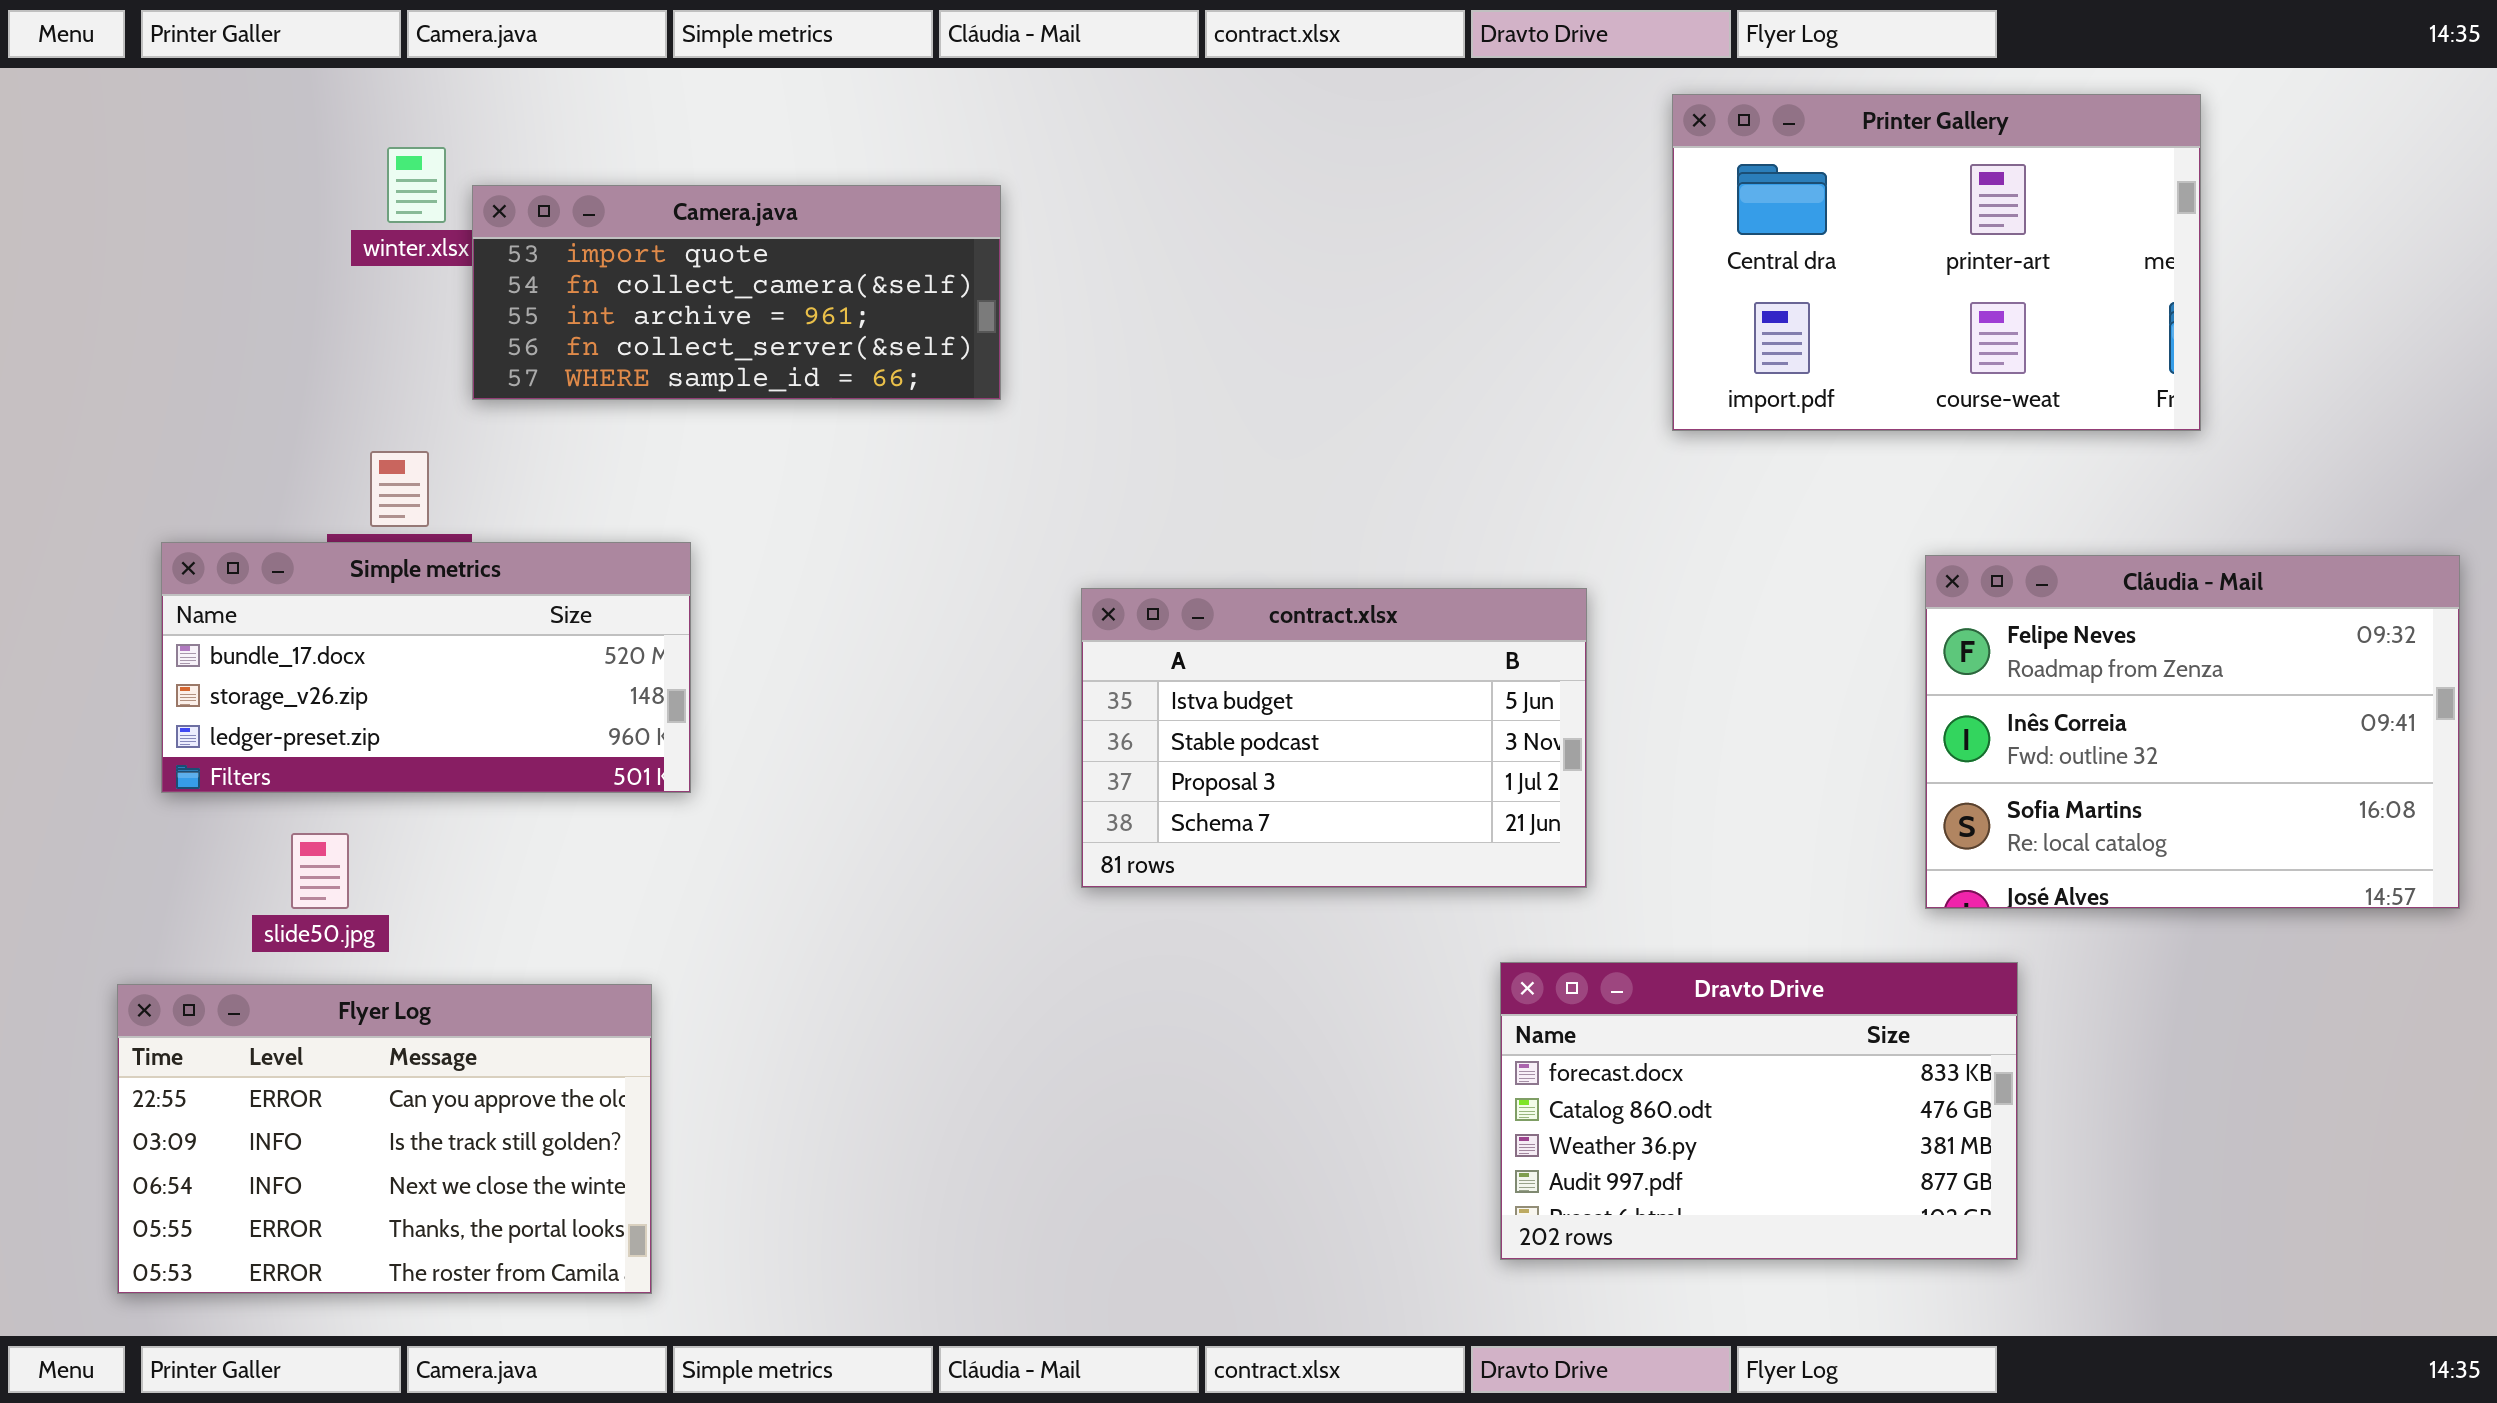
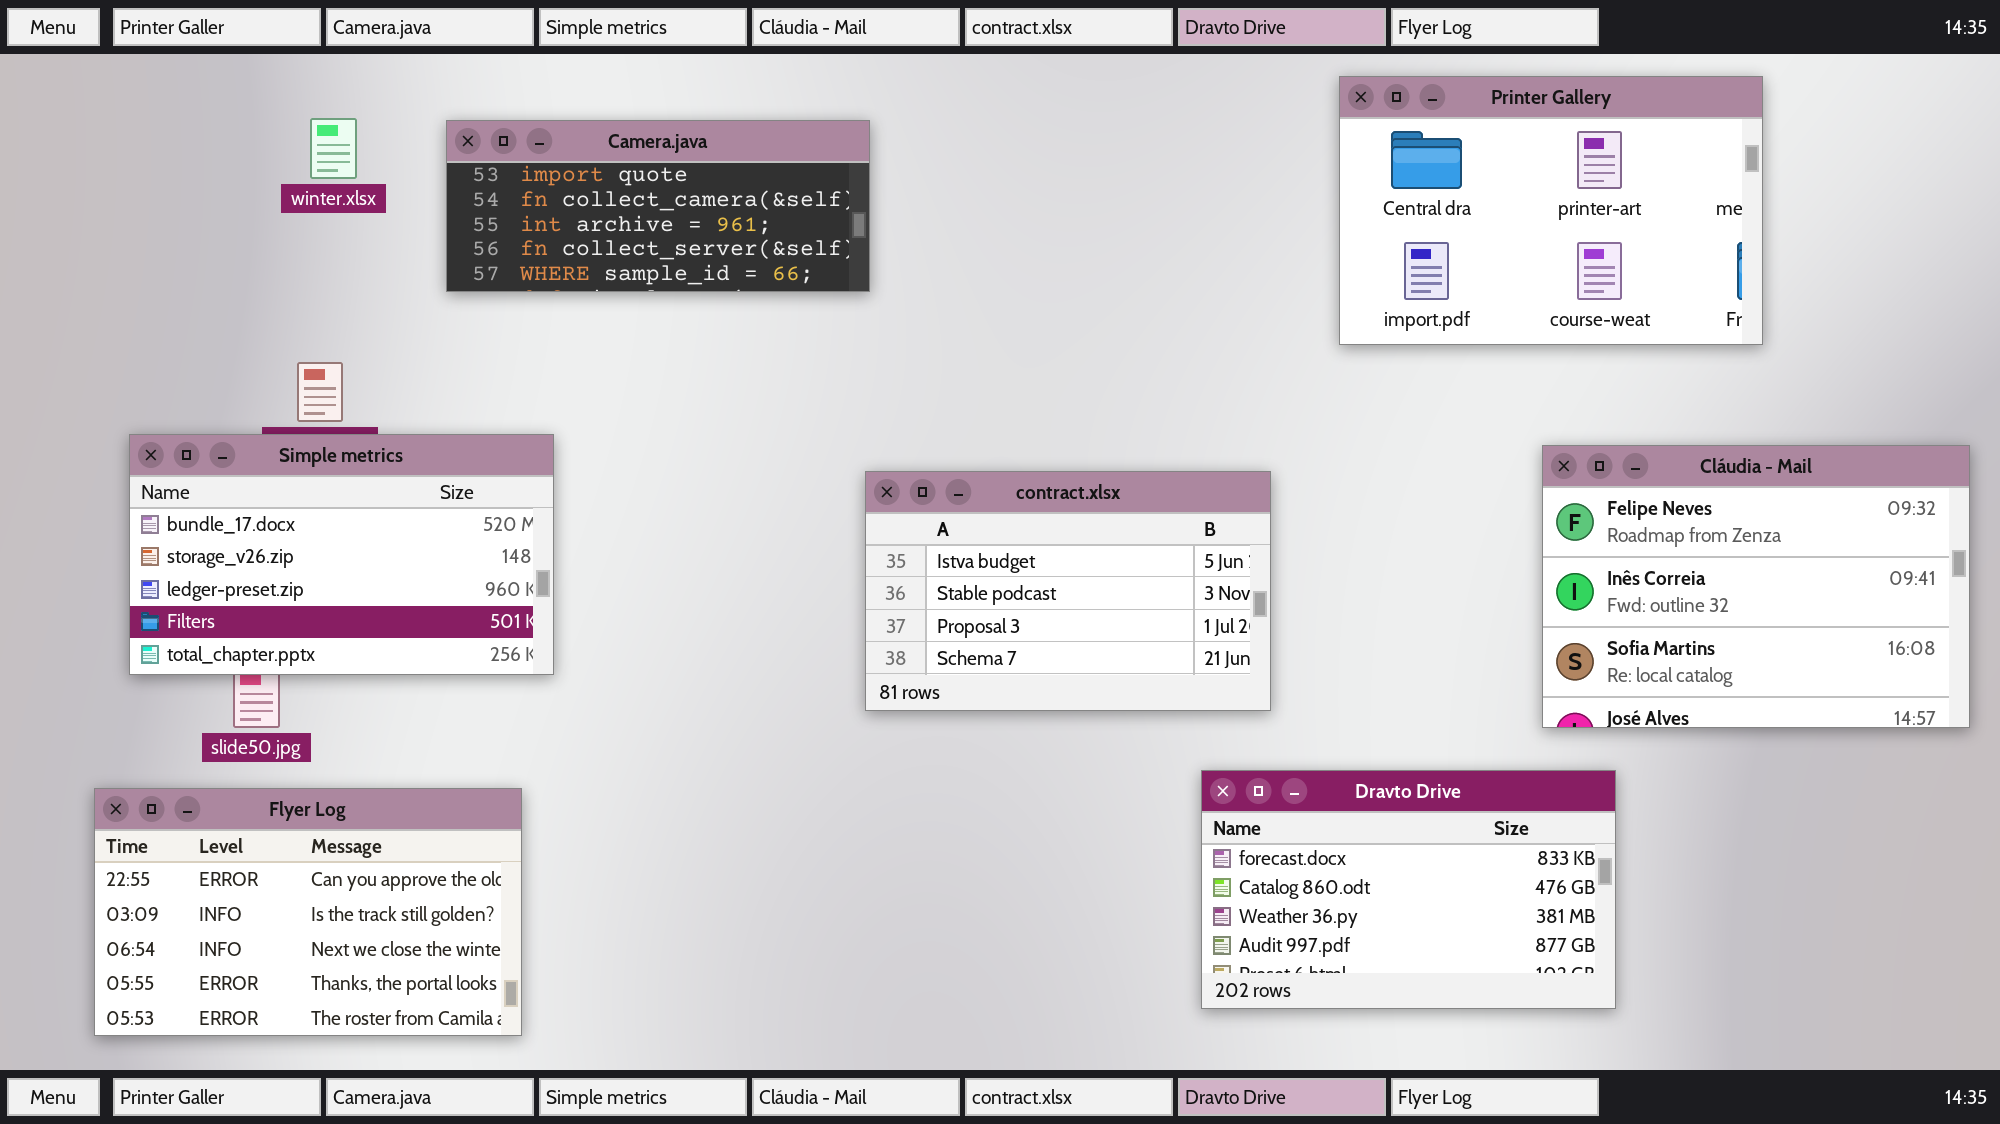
Camera.java: [472,185,1001,400] -> [446,120,870,292], moved
Simple metrics: [161,542,691,793] -> [129,434,554,675], resized

